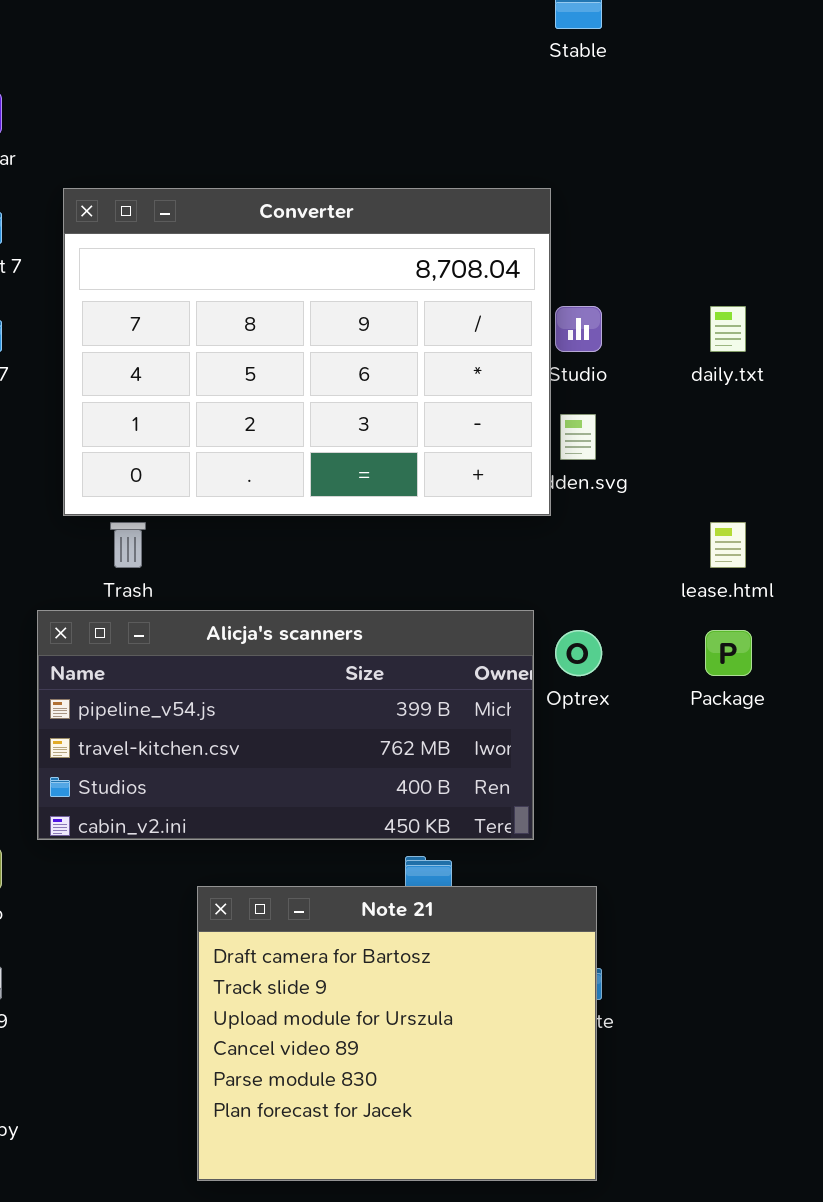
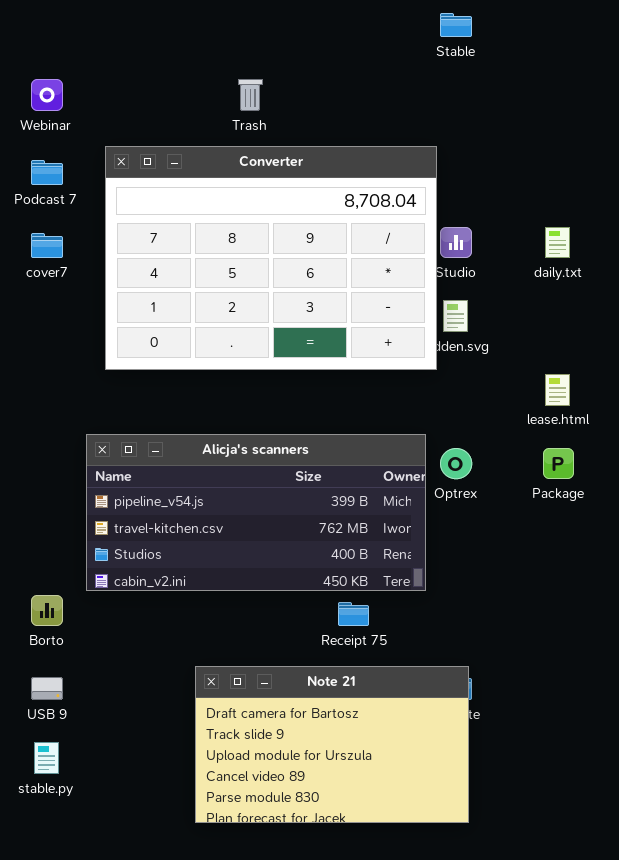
Trash: [110,522,146,568] -> [238,79,263,111], moved
Note 21: [197,886,597,1181] -> [195,666,469,823], resized

